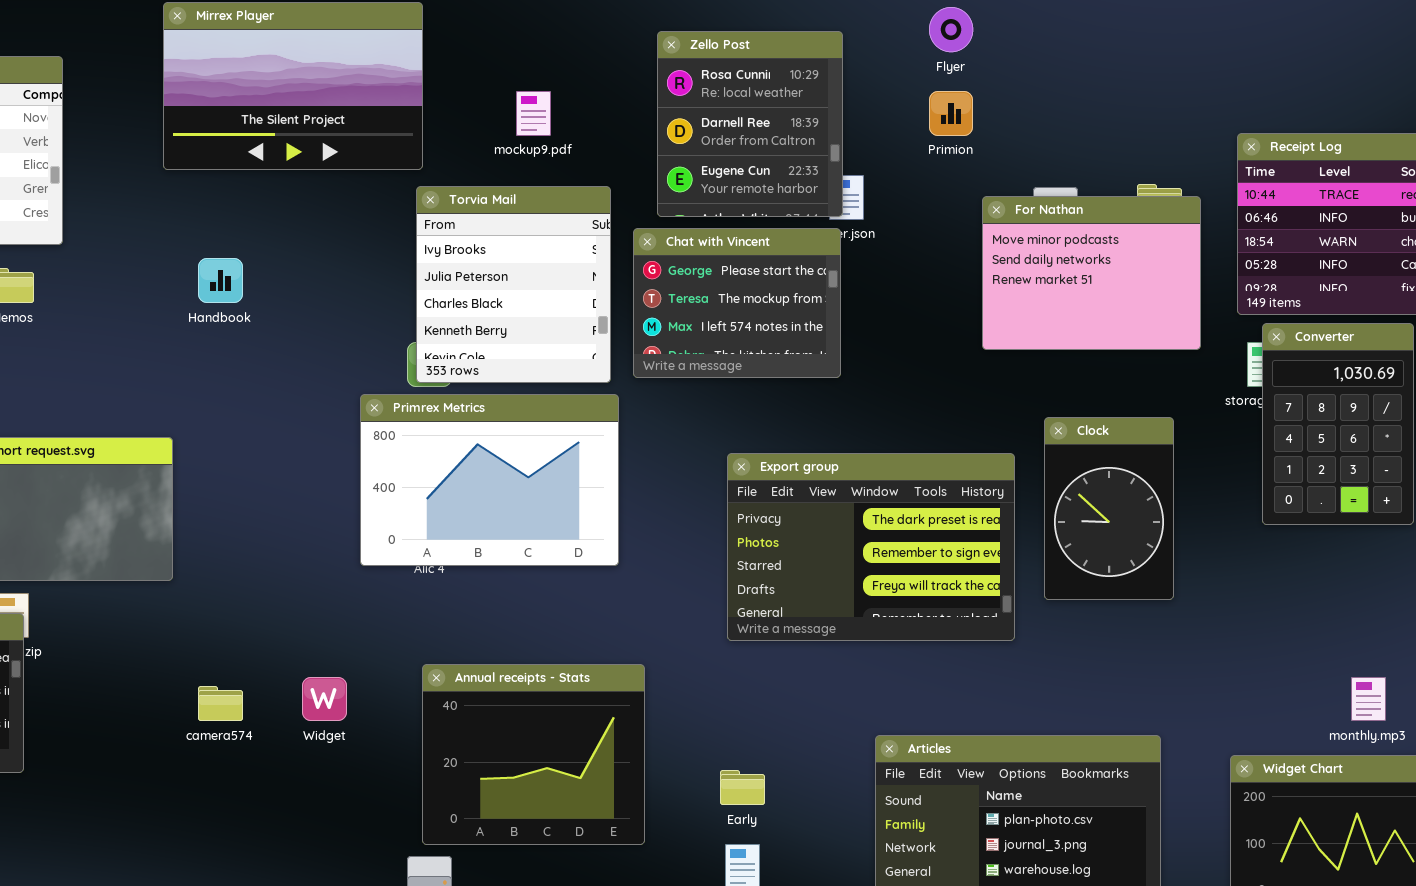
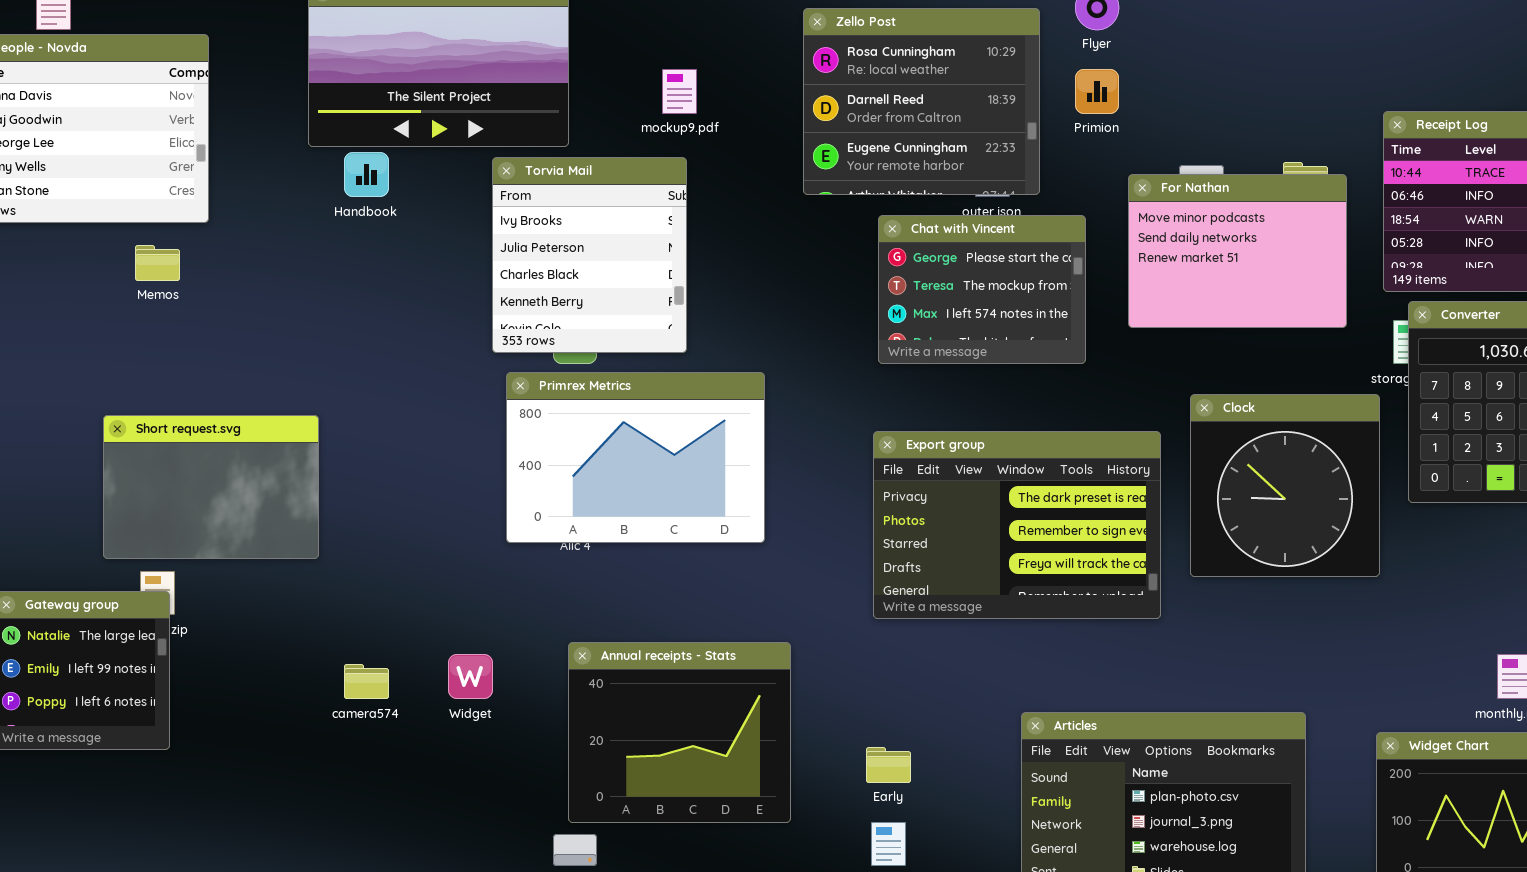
Zello Post: [657,31,843,217] -> [803,8,1040,195], resized
Torvia Mail: [416,186,611,383] -> [492,157,687,353], moved
Chat with Vincent: [633,228,841,378] -> [878,215,1086,364], moved
Handbook: [198,258,243,303] -> [344,152,389,197], moved
Clock: [1044,417,1174,600] -> [1190,394,1380,577], resized

